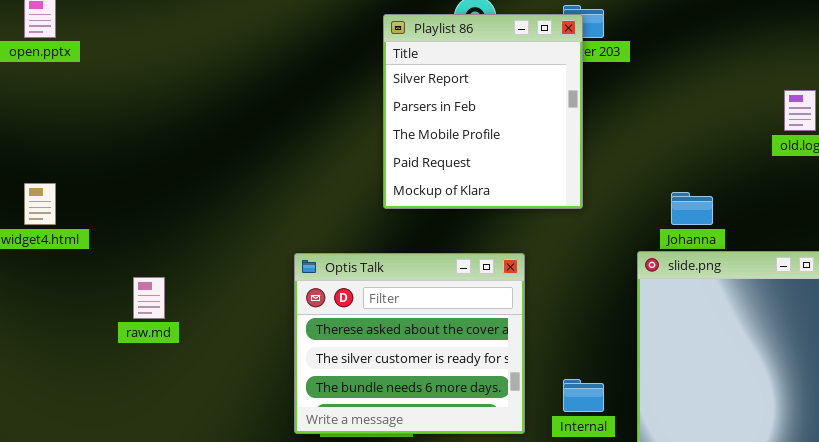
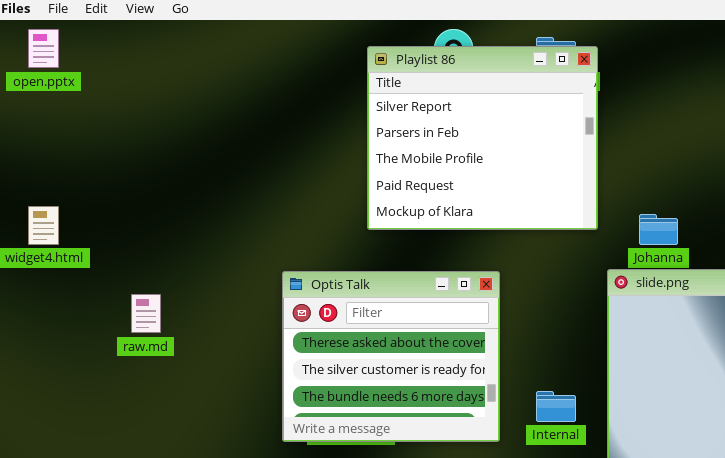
Playlist 86: [383,14,583,209] -> [367,46,598,230], resized

